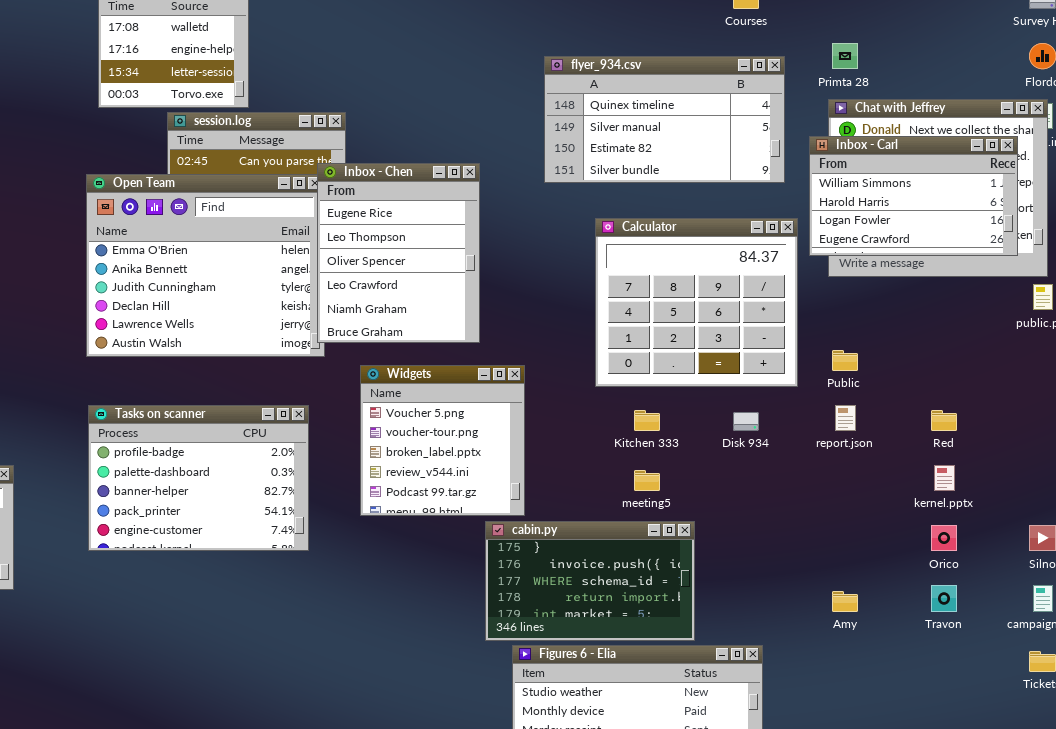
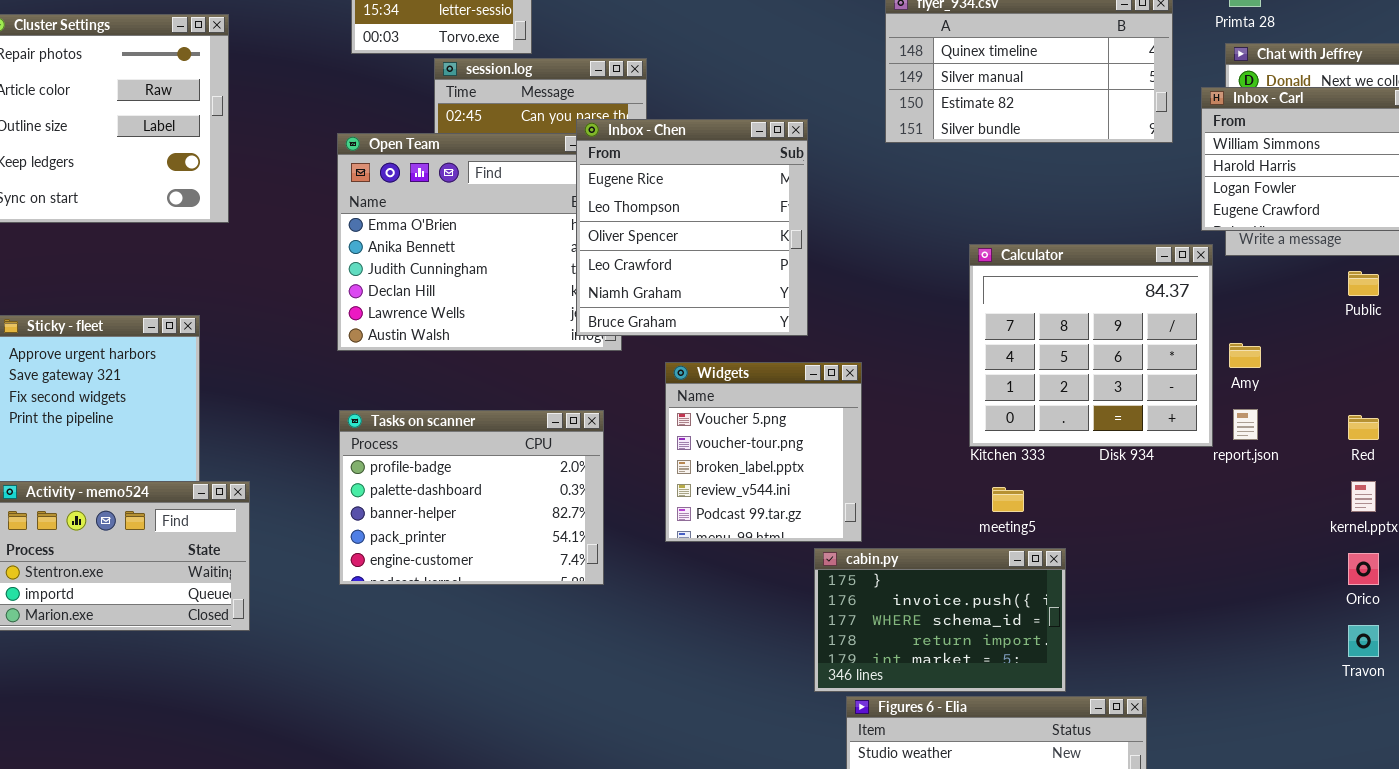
Inbox - Chen: [317,163,480,343] -> [576,119,808,336], resized
Calculator: [595,218,798,387] -> [969,244,1213,447], moved
Public: [832,350,858,371] -> [1348,271,1379,296], moved
Amy: [832,591,858,612] -> [1229,343,1261,368], moved

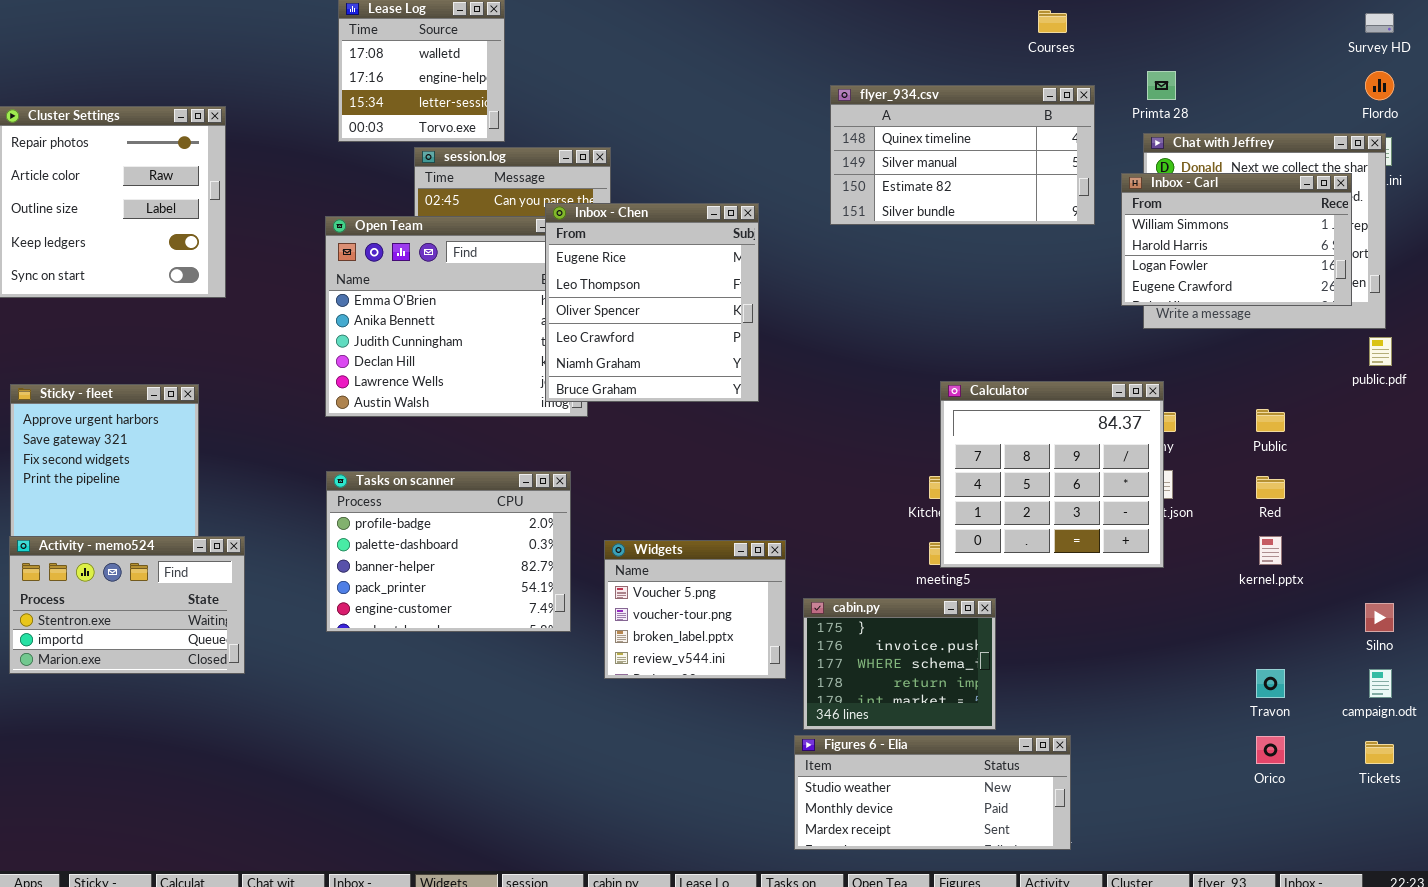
Calculator: [969,244,1213,447] -> [940,381,1164,568], moved
Public: [1348,271,1379,296] -> [1256,409,1285,432], moved
Widgets: [665,362,862,542] -> [604,540,786,679], moved, resized
cabin.py: [814,548,1066,692] -> [803,598,996,730], resized
Orico: [1348,553,1379,585] -> [1256,736,1285,764], moved

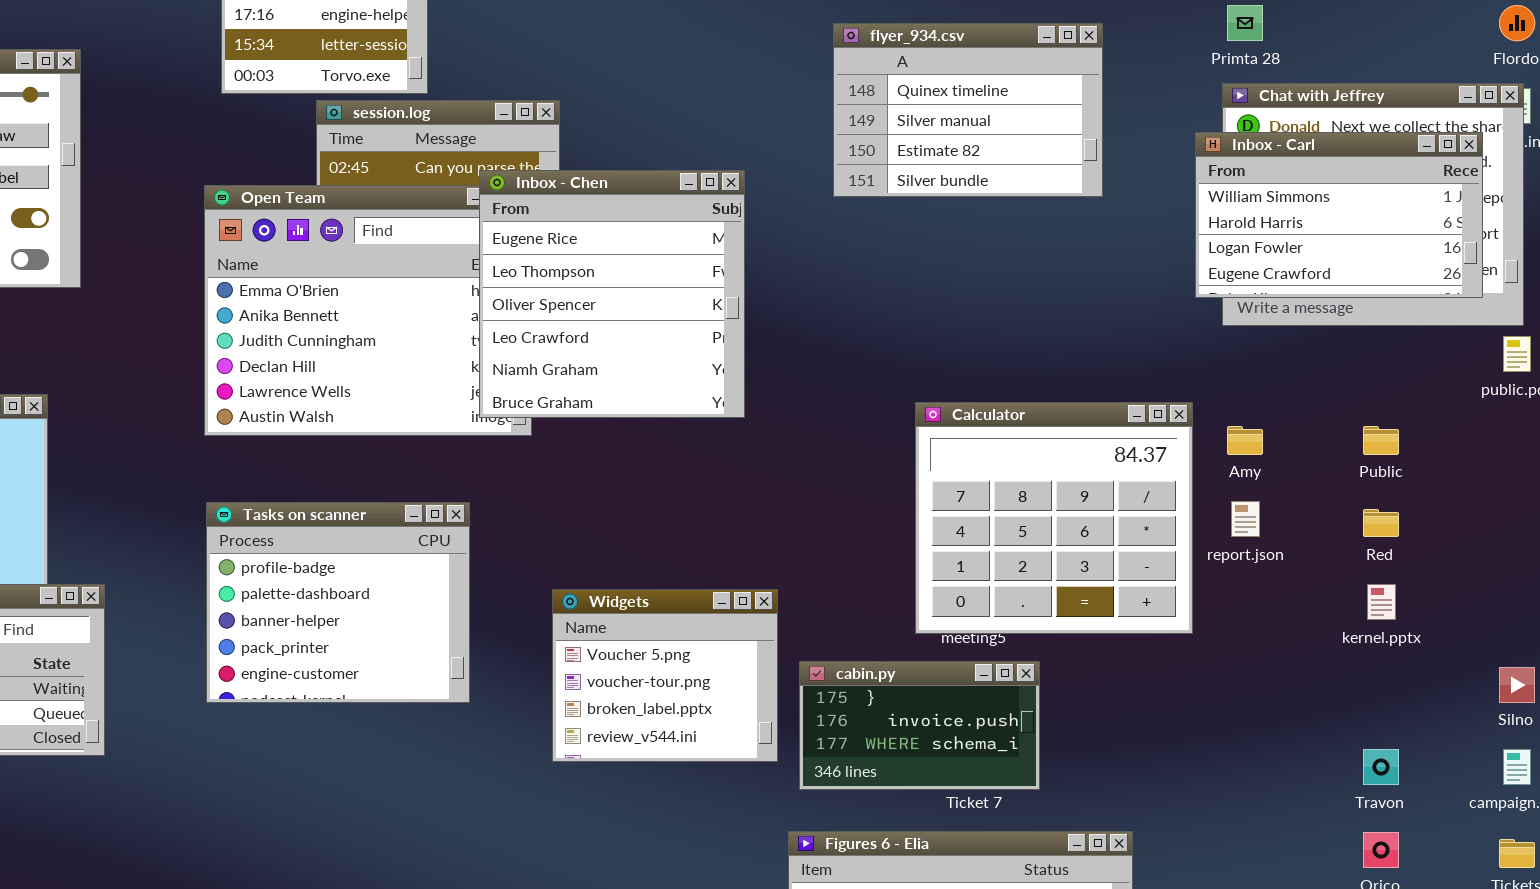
flyer_934.csv: [830,85,1095,225] -> [833,23,1103,197], resized
Calculator: [940,381,1164,568] -> [915,402,1193,634], moved
Tasks on scanner: [326,471,571,632] -> [206,502,470,703], resized
cabin.py: [803,598,996,730] -> [799,661,1040,790], resized

